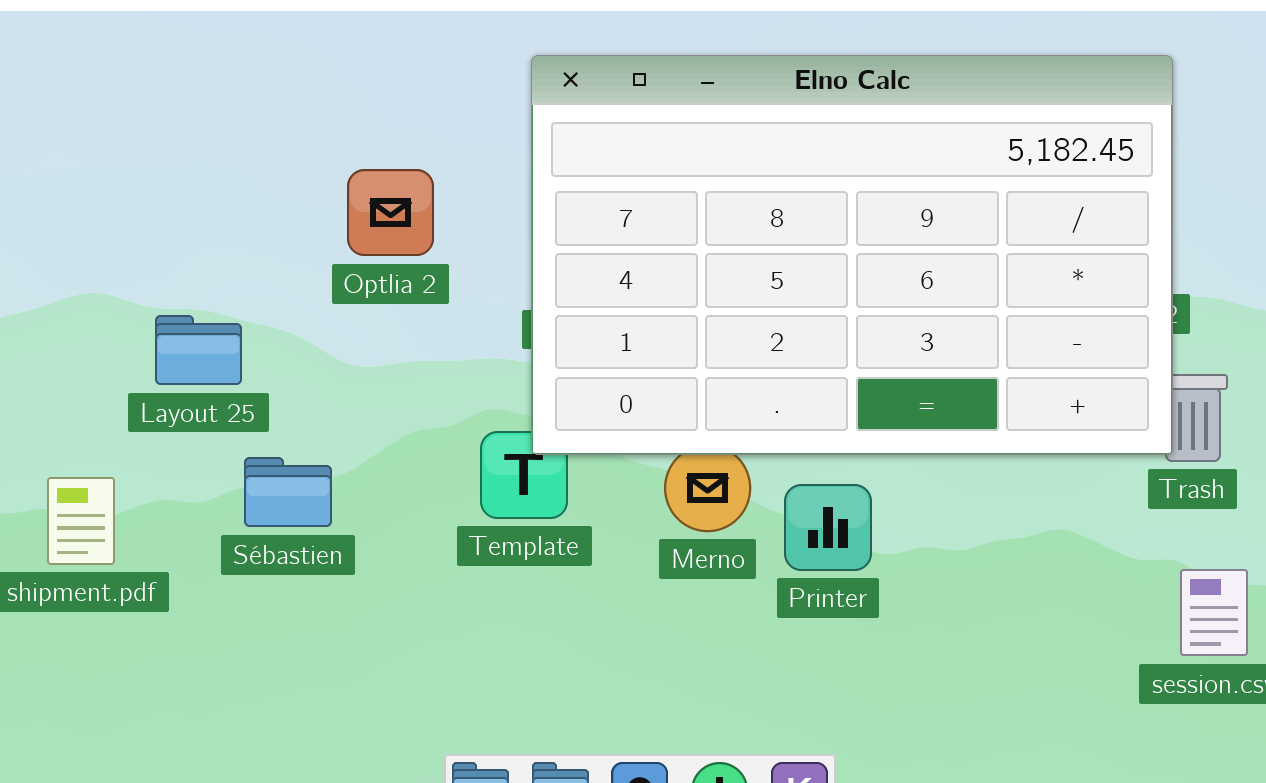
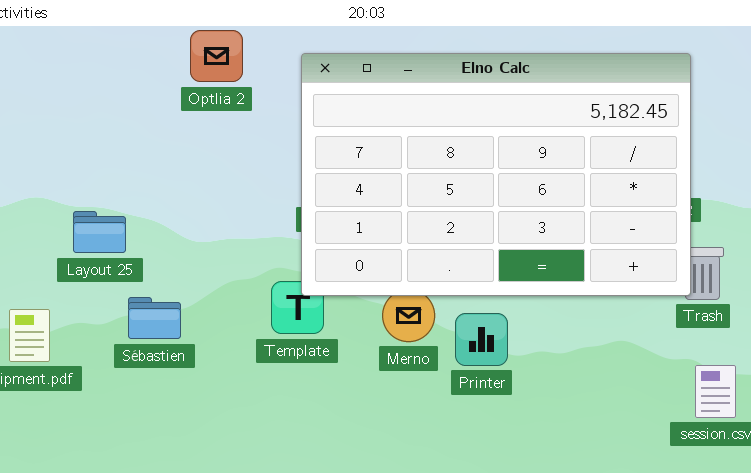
Optlia 2: [347,169,434,256] -> [190,30,243,82], moved

